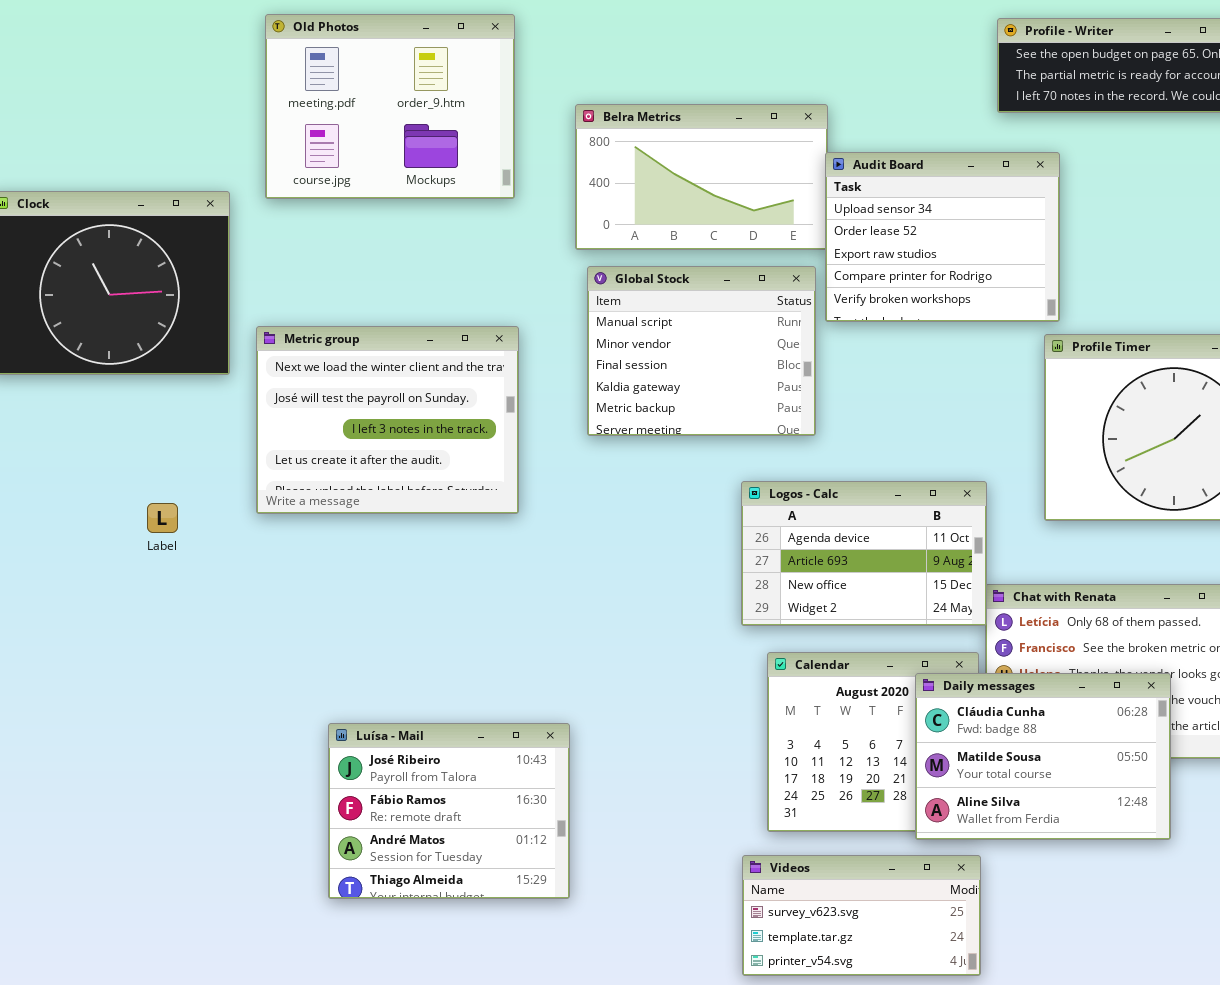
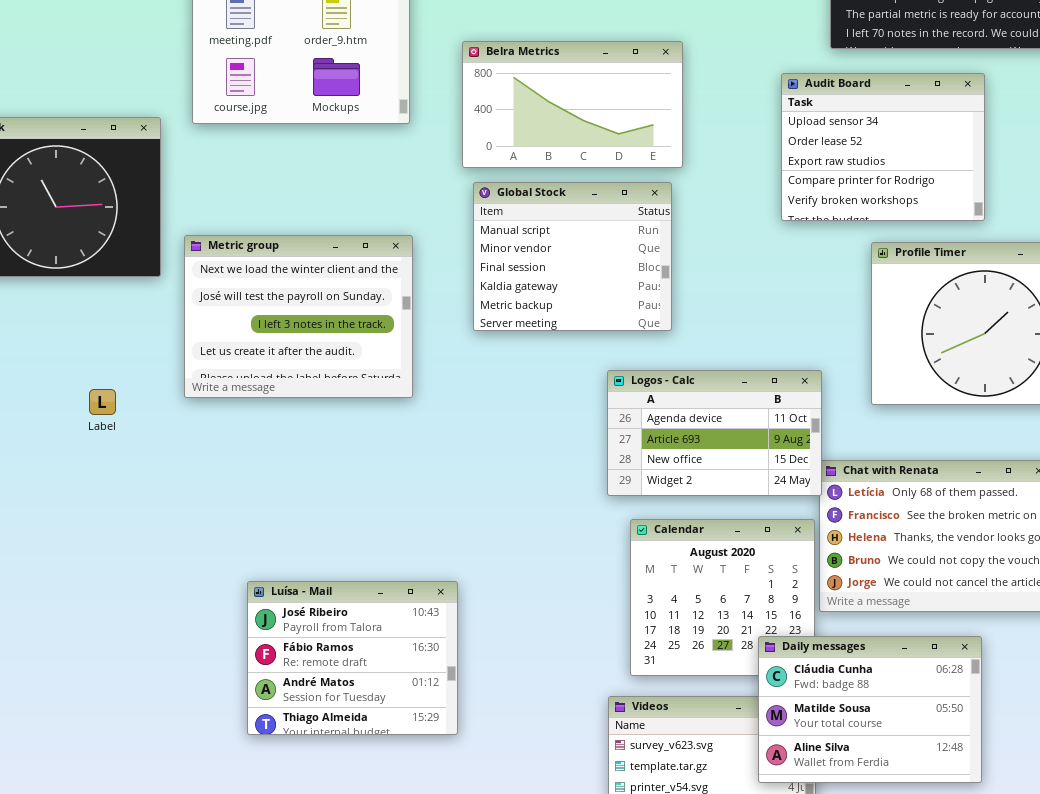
Audit Board: [825,152,1060,322] -> [781,73,985,221], moved
Daily messages: [915,673,1171,840] -> [758,636,982,783], moved

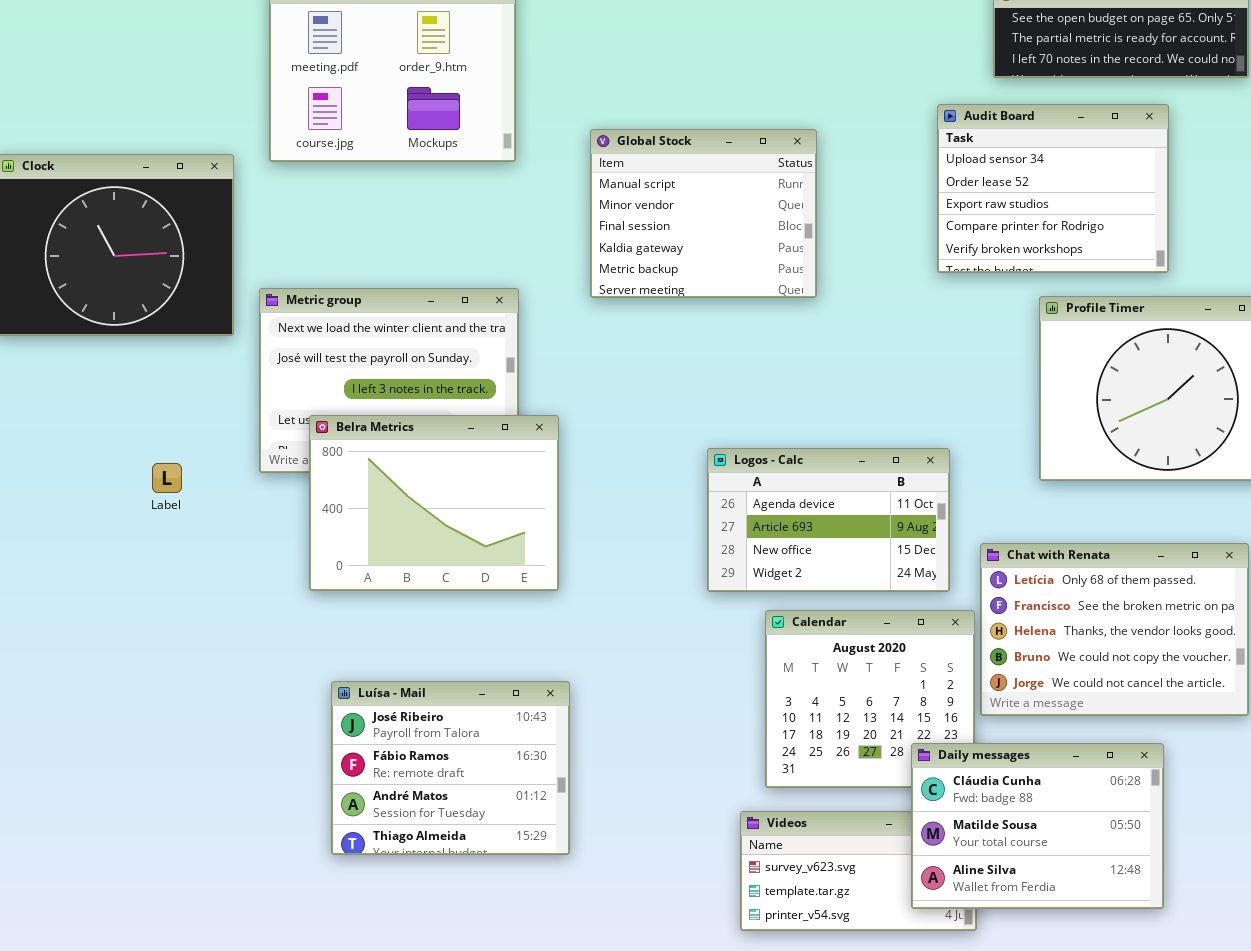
Belra Metrics: [462,41,683,168] -> [309,415,559,591], moved, resized
Global Stock: [473,182,672,331] -> [590,129,817,298], moved
Logos - Calc: [607,370,822,496] -> [707,448,950,592], moved

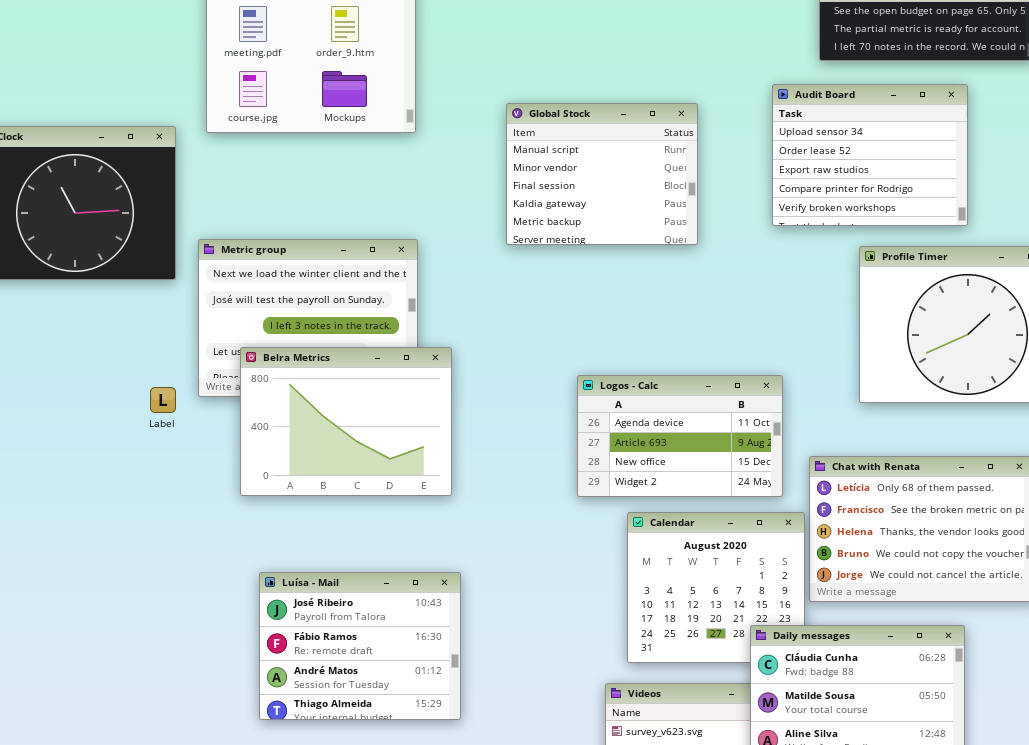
Global Stock: [590,129,817,298] -> [506,103,698,245], moved
Label: [152,463,182,493] -> [150,387,176,413], moved

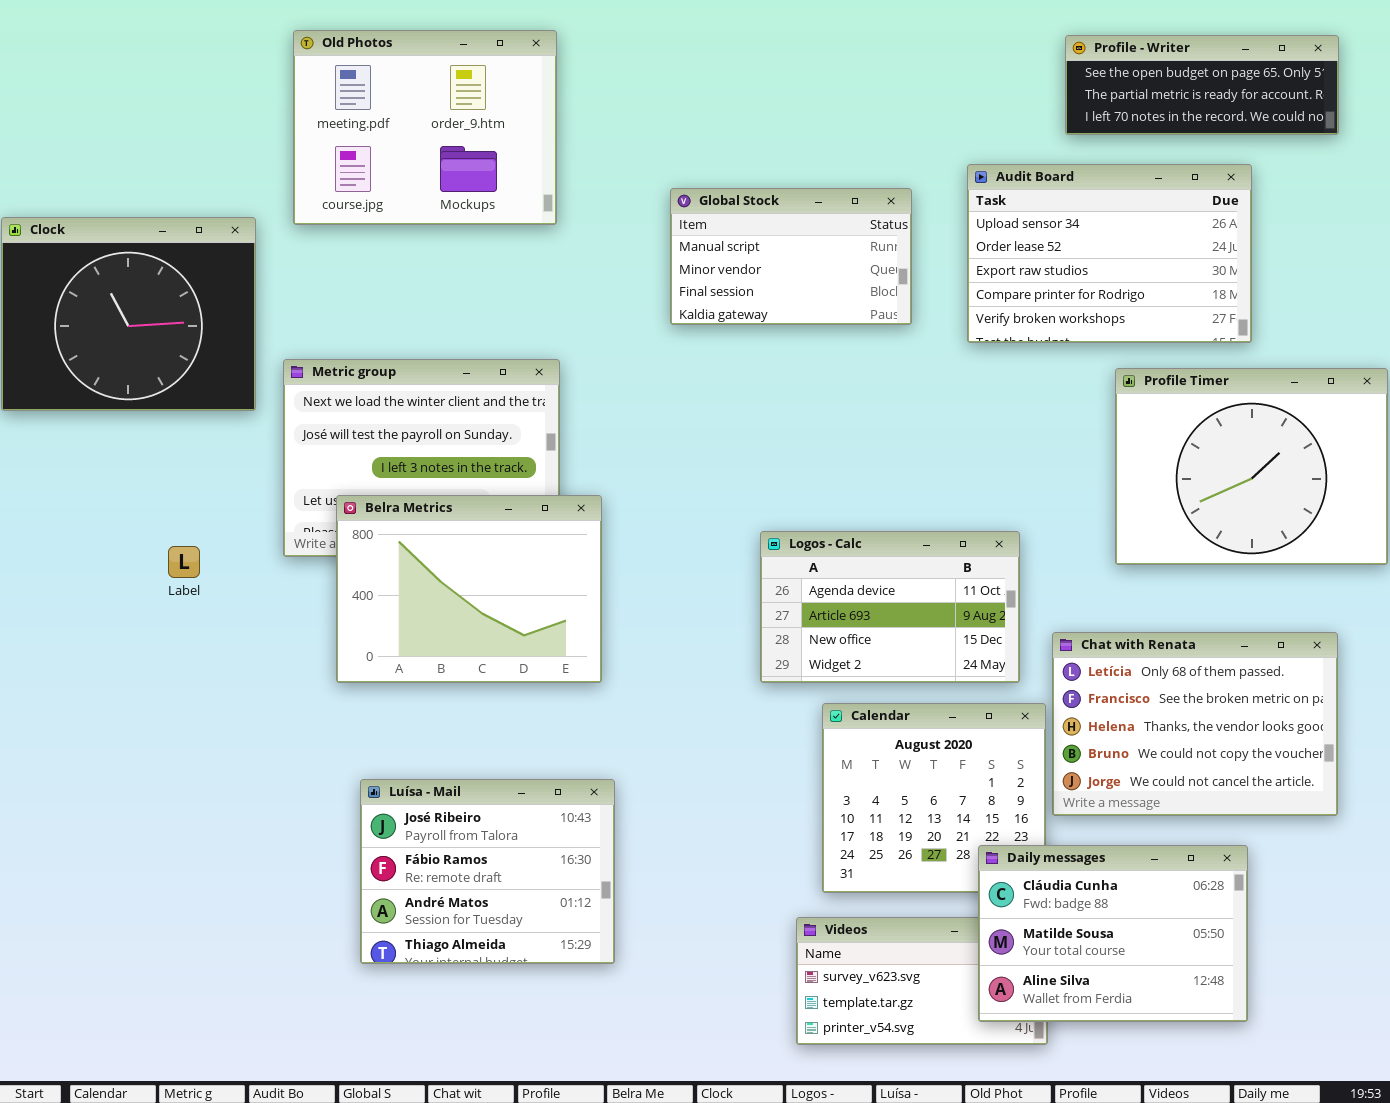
Audit Board: [772,84,968,226] -> [967,164,1252,343], resized
Global Stock: [506,103,698,245] -> [670,188,912,325], resized
Label: [150,387,176,413] -> [168,546,200,578], moved

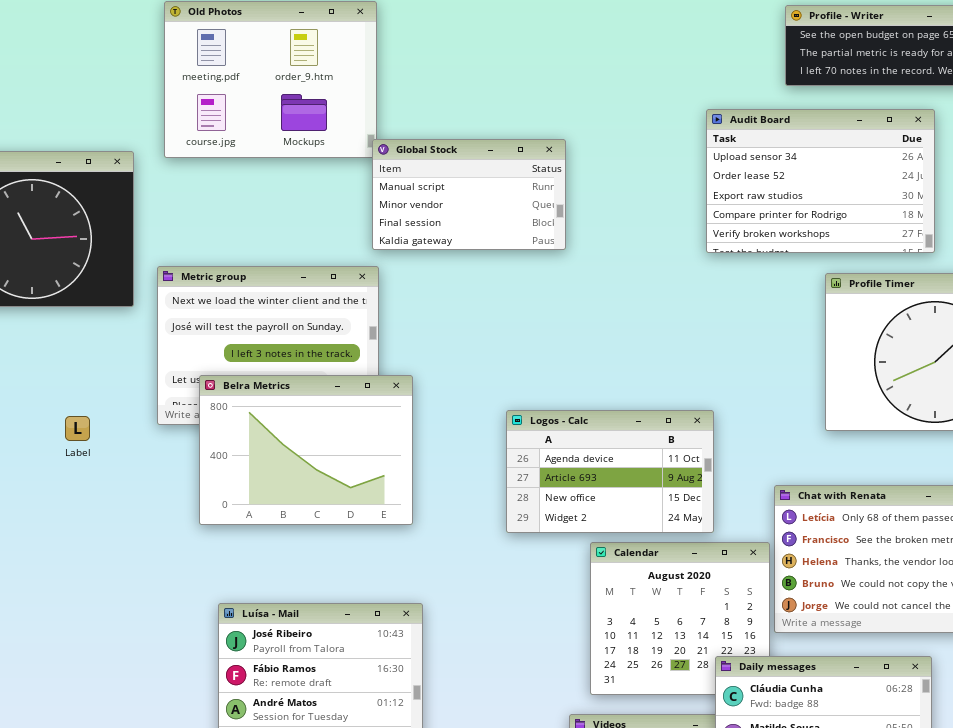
Global Stock: [670,188,912,325] -> [372,139,566,250], moved
Logos - Calc: [760,531,1020,683] -> [506,410,714,533], moved

